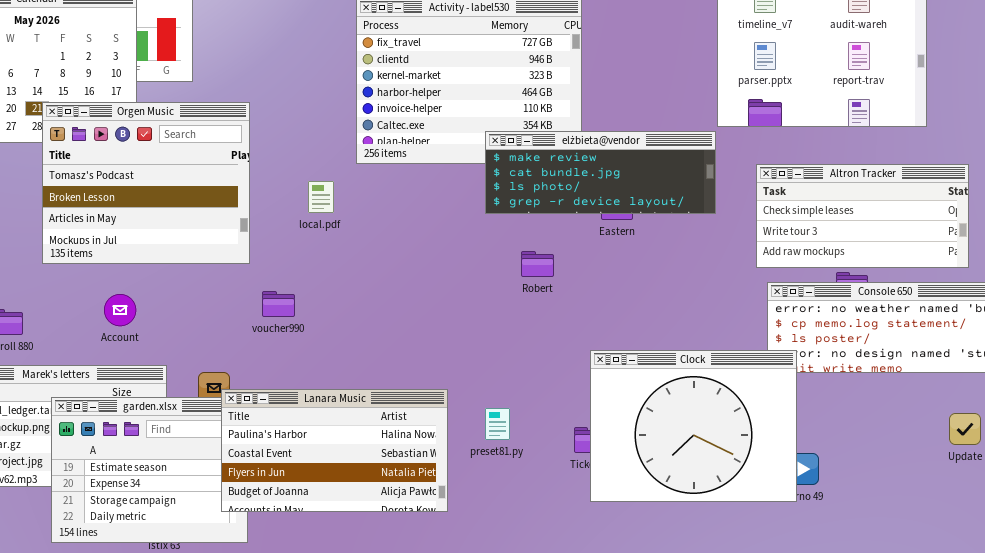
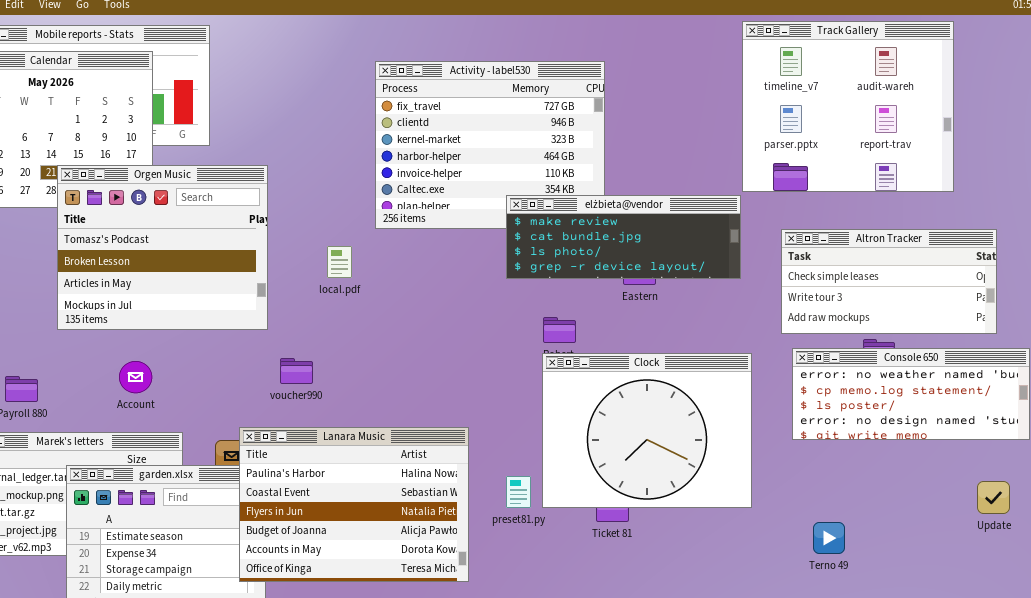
Clock: [590,350,797,502] -> [542,353,752,508], moved
Lanara Music: [221,389,448,512] -> [239,427,469,582], resized

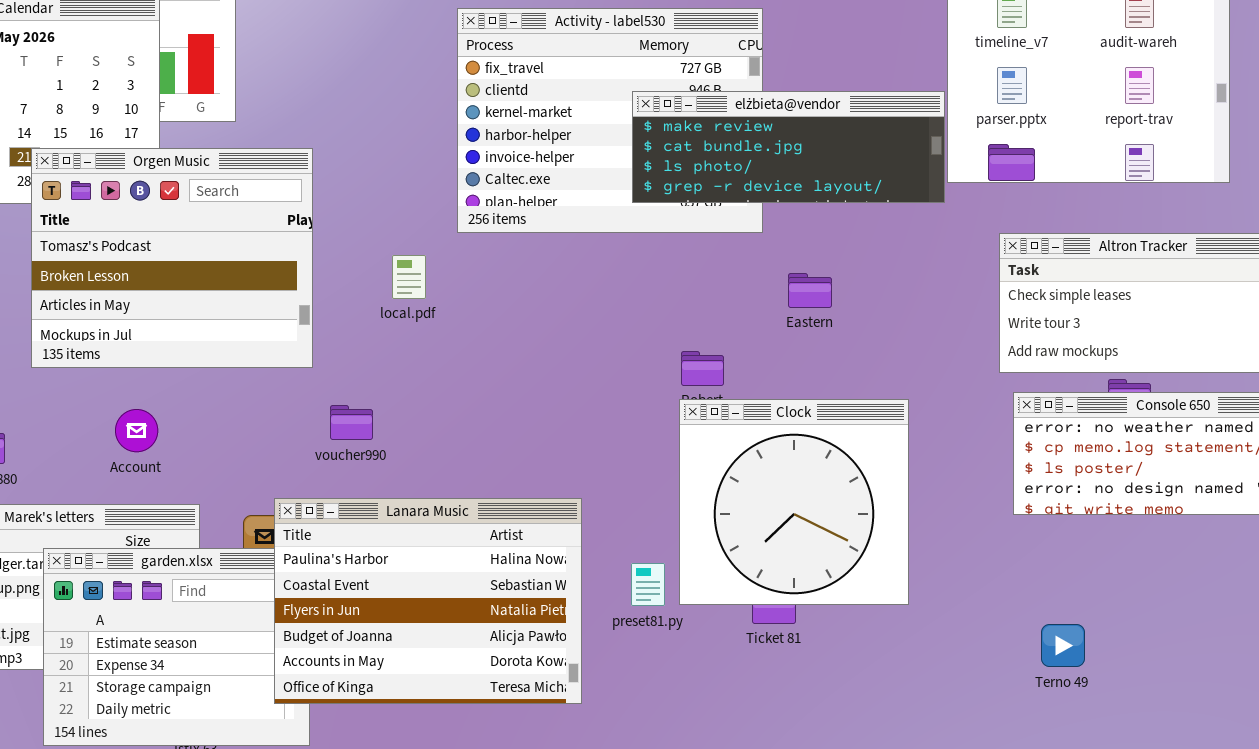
elżbieta@vendor: [506,195,741,279] -> [632,91,945,203], moved
Clock: [542,353,752,508] -> [679,399,909,605], resized

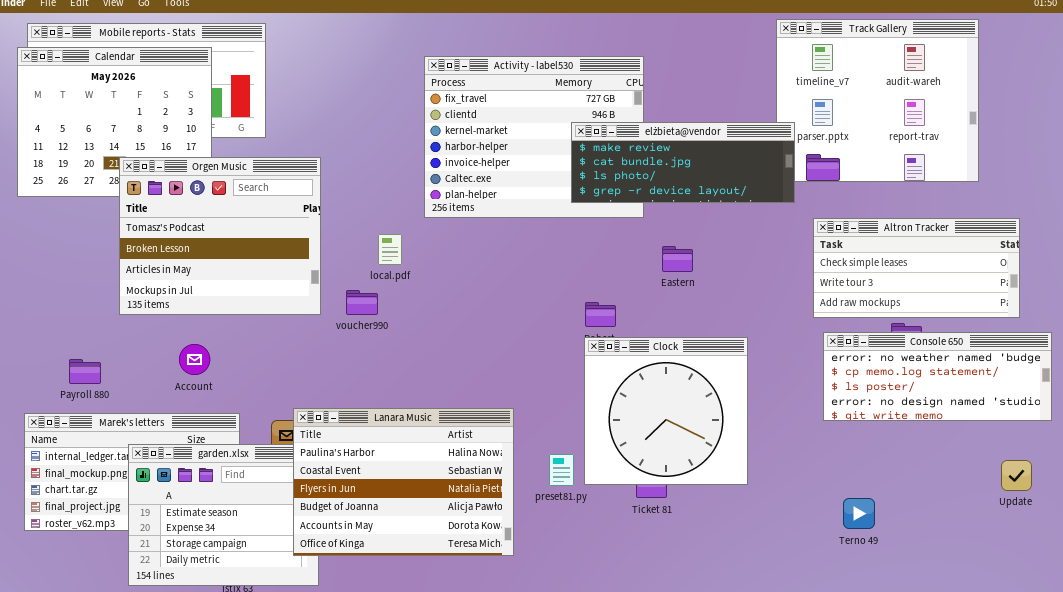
elżbieta@vendor: [632,91,945,203] -> [571,122,795,203], moved
voucher990: [330,405,373,440] -> [346,290,378,315], moved

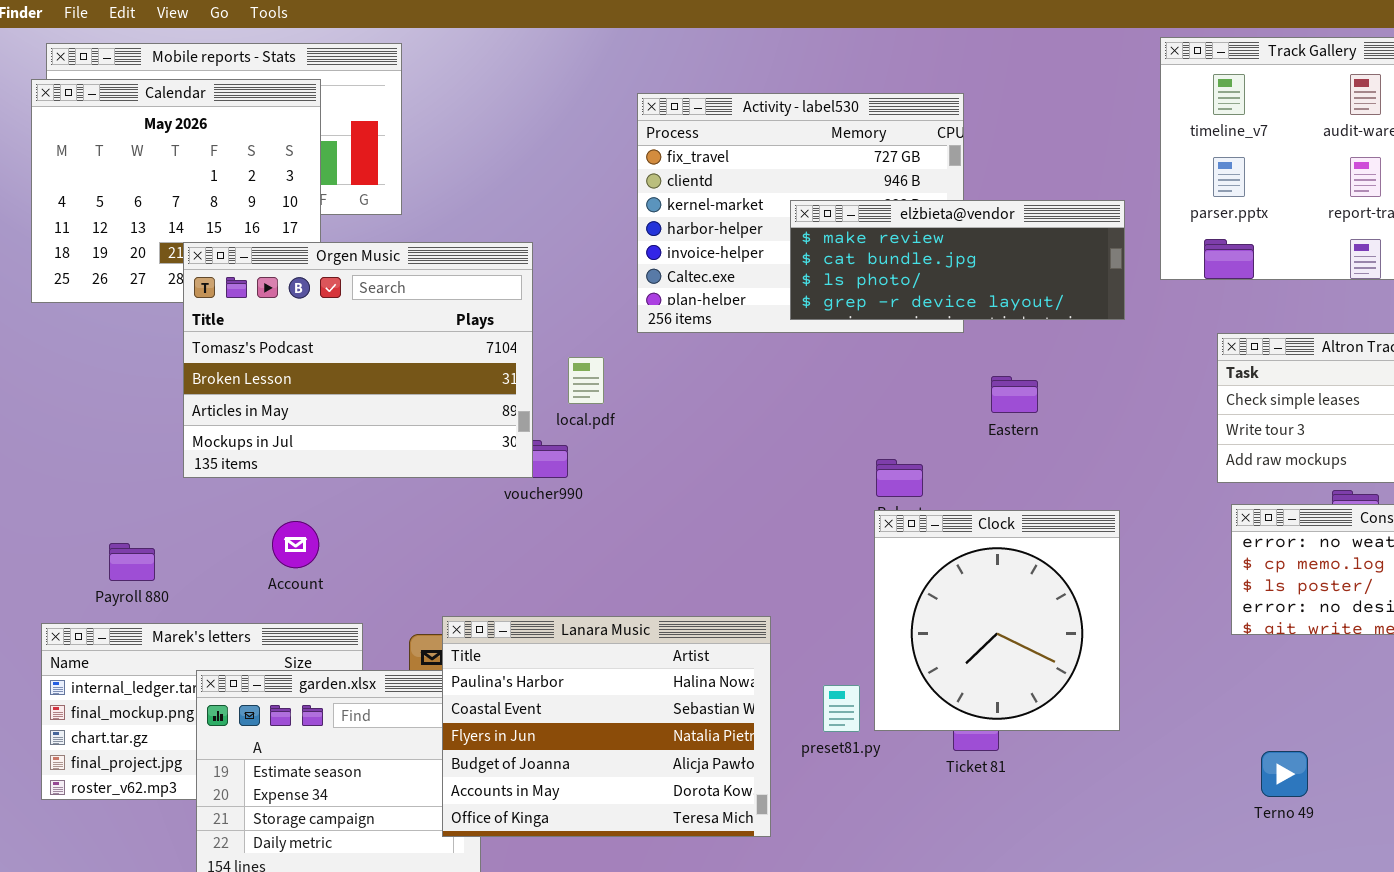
elżbieta@vendor: [571,122,795,203] -> [790,200,1125,320], moved
Orgen Music: [119,157,321,315] -> [183,242,533,478], resized

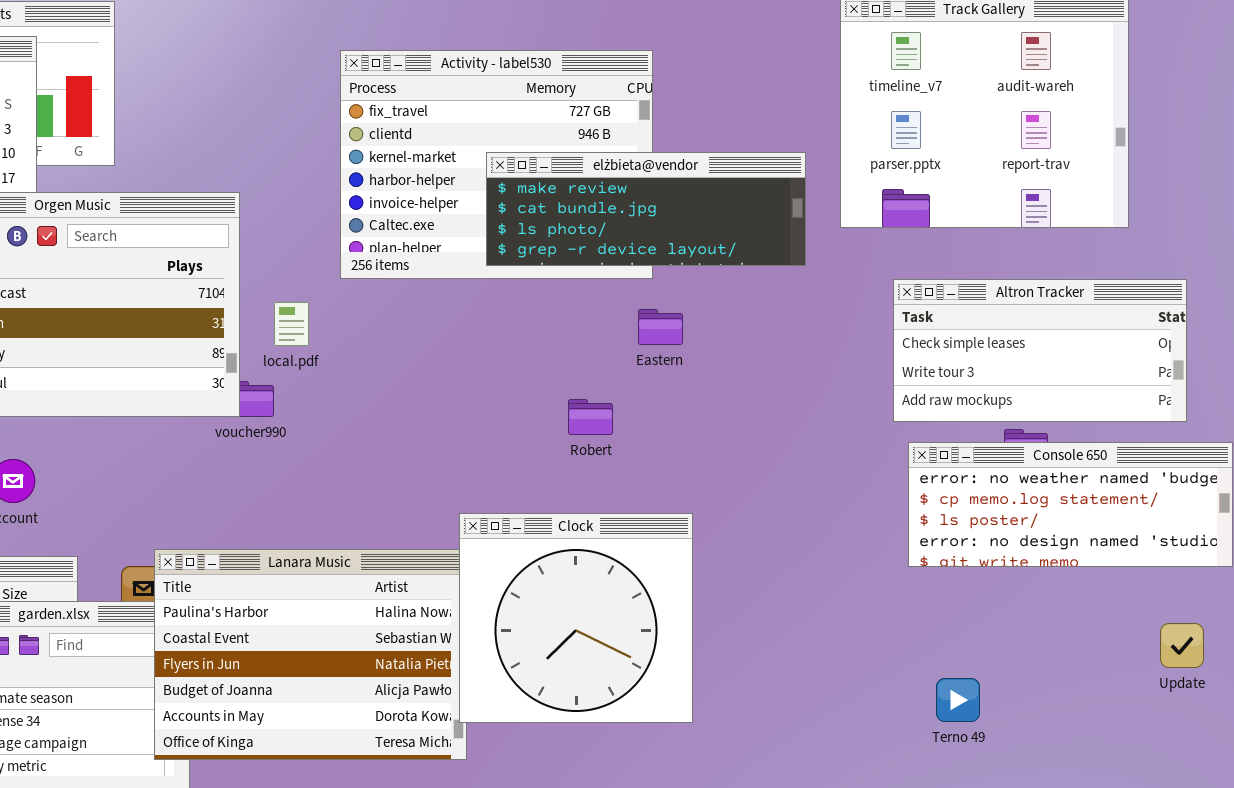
Eastern: [991,376,1038,413] -> [638,309,683,345], moved
Clock: [874,510,1120,731] -> [459,513,693,723], moved

